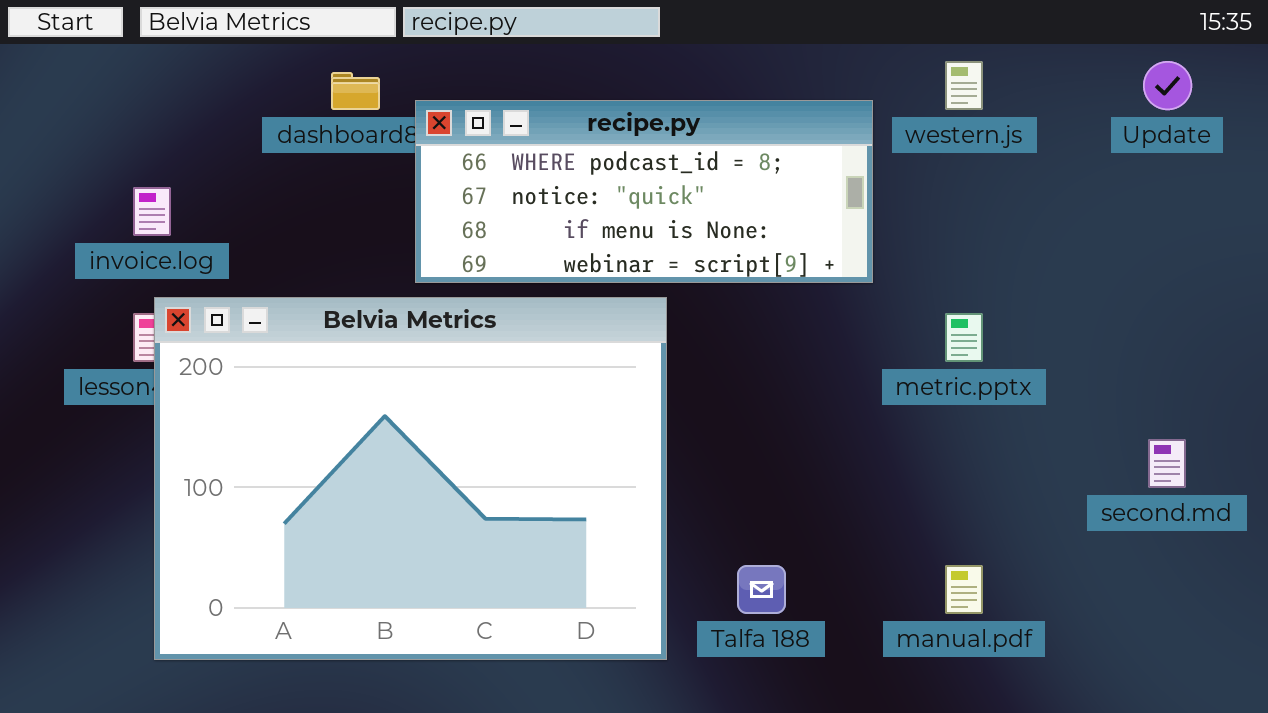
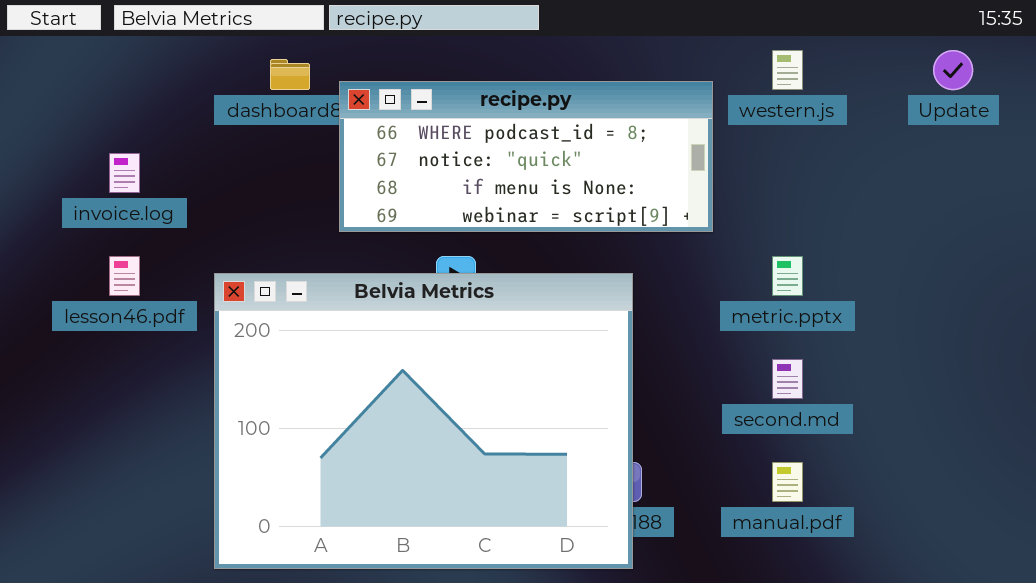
Belvia Metrics: [154,297,667,660] -> [214,273,633,569], moved
second.md: [1148,439,1186,488] -> [772,359,803,399], moved

